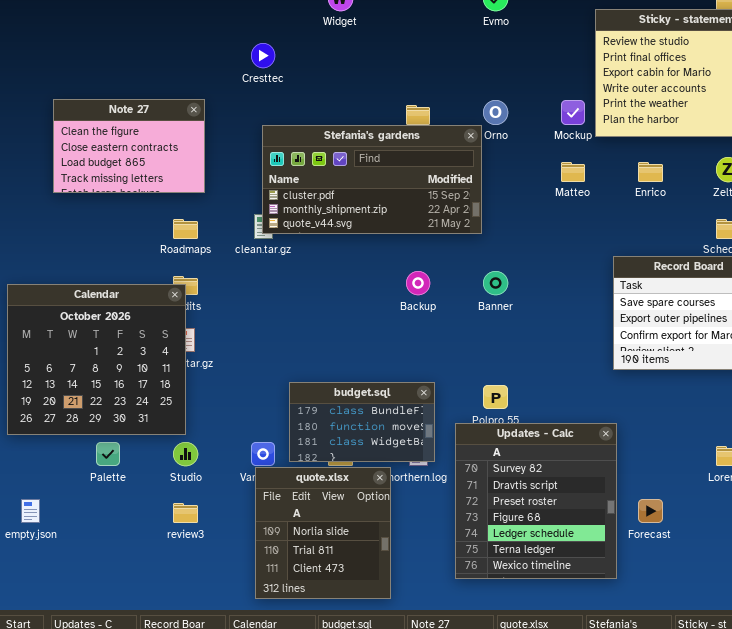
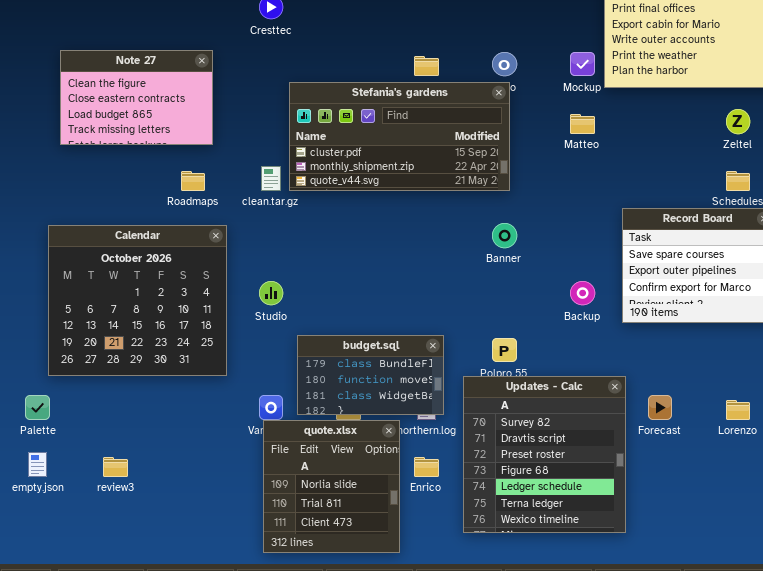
Stefania's gardens: [262,125,482,234] -> [289,82,510,191], moved
Enrico: [638,162,663,182] -> [414,457,439,477], moved
Backup: [406,271,430,295] -> [570,281,595,305], moved
Calendar: [7,284,186,435] -> [48,225,227,376], moved
Palette: [96,442,120,466] -> [25,395,50,420], moved
Studio: [173,442,198,466] -> [259,281,283,305], moved
Forecast: [638,499,663,523] -> [648,395,672,420], moved
review3: [173,503,198,523] -> [103,457,128,477], moved

